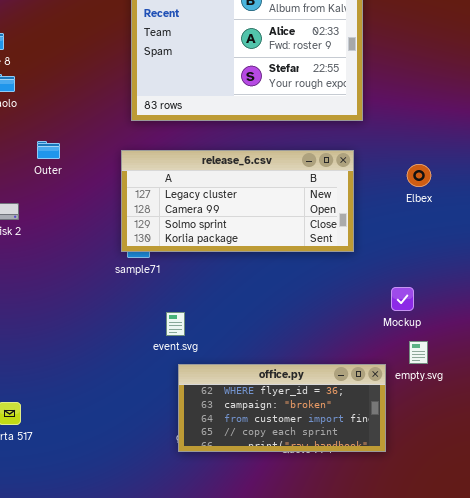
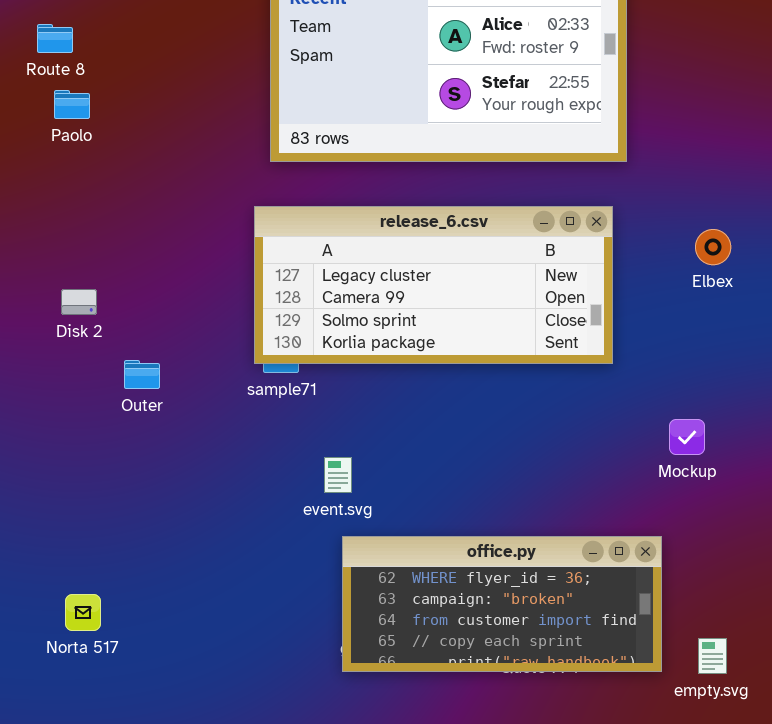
Outer: [37,141,60,159] -> [124,360,160,389], moved
empty.svg: [409,341,428,364] -> [698,638,727,674], moved

